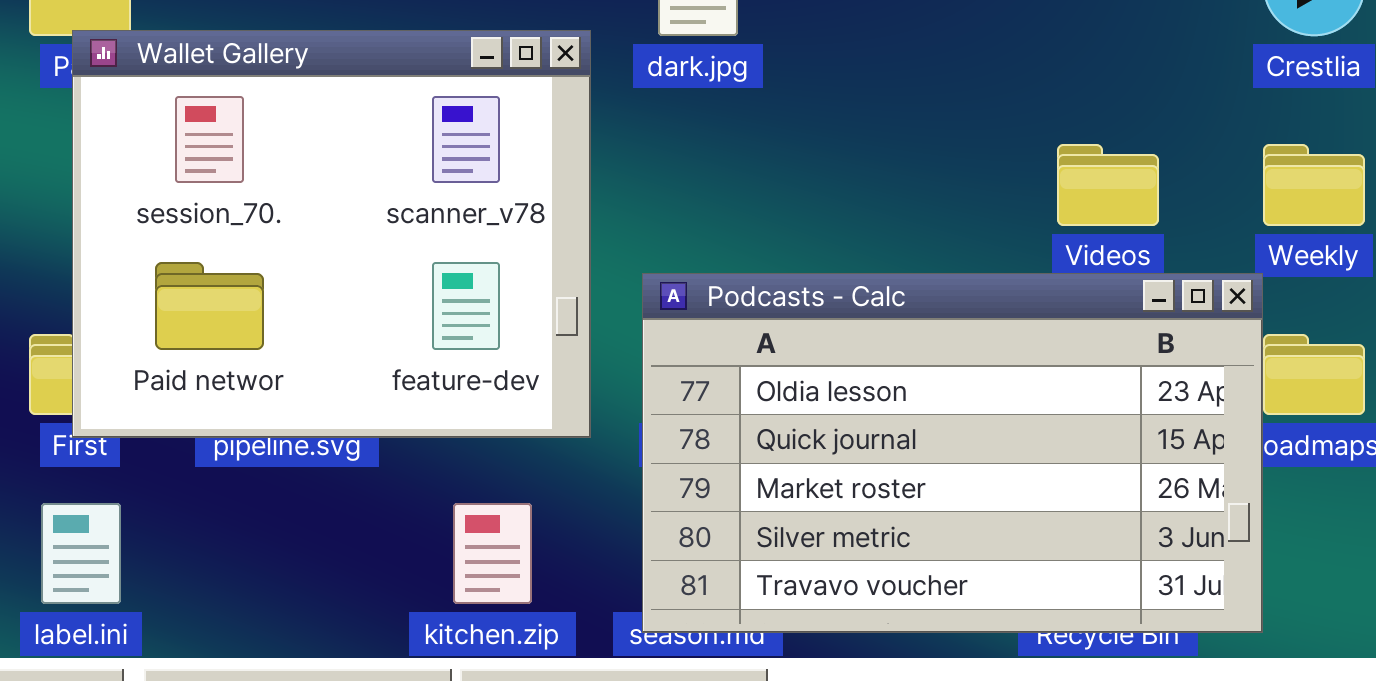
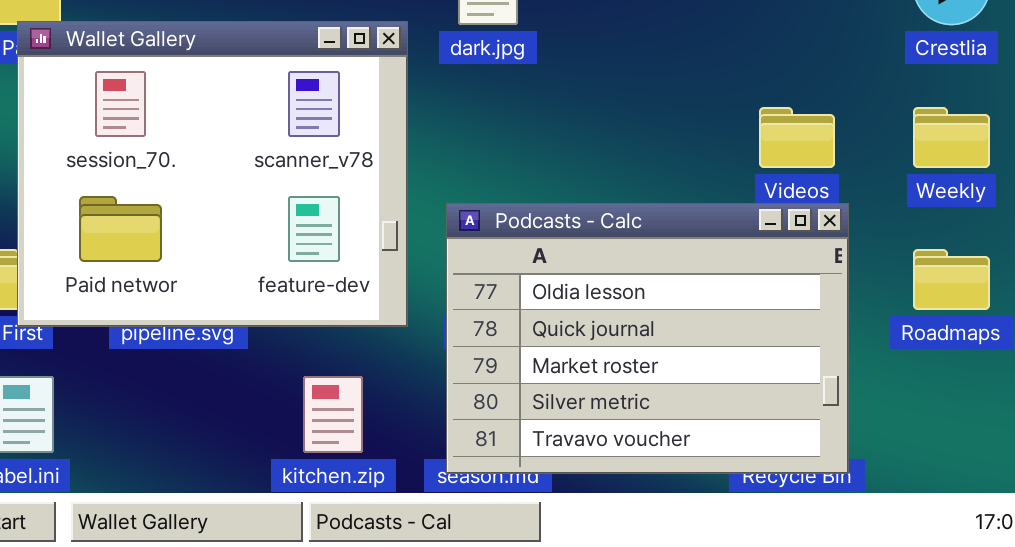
Podcasts - Calc: [642,273,1263,633] -> [446,203,849,474], resized

